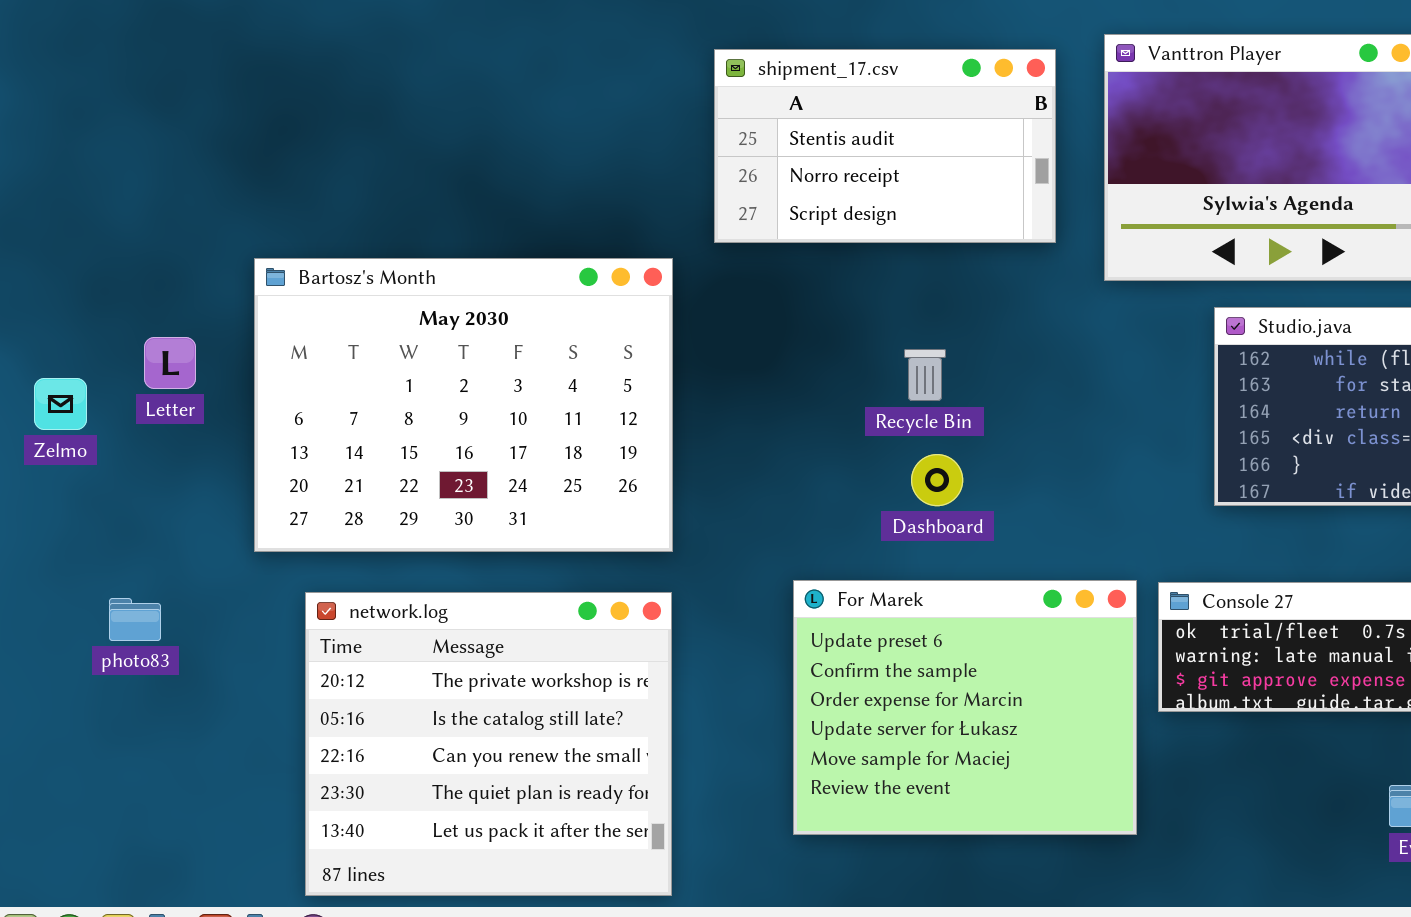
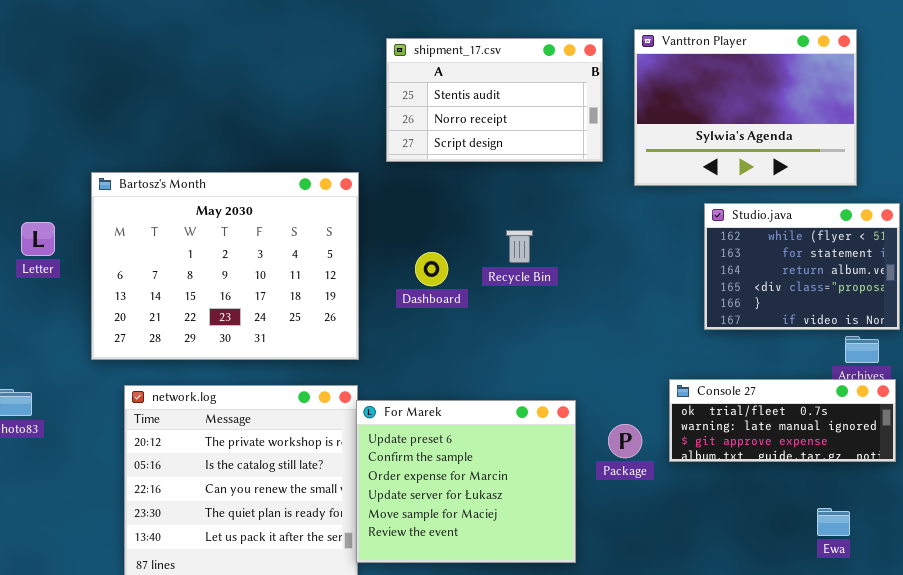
Dashboard: [911,454,963,506] -> [415,252,448,286], moved
For Marek: [793,580,1137,835] -> [356,400,576,563], moved

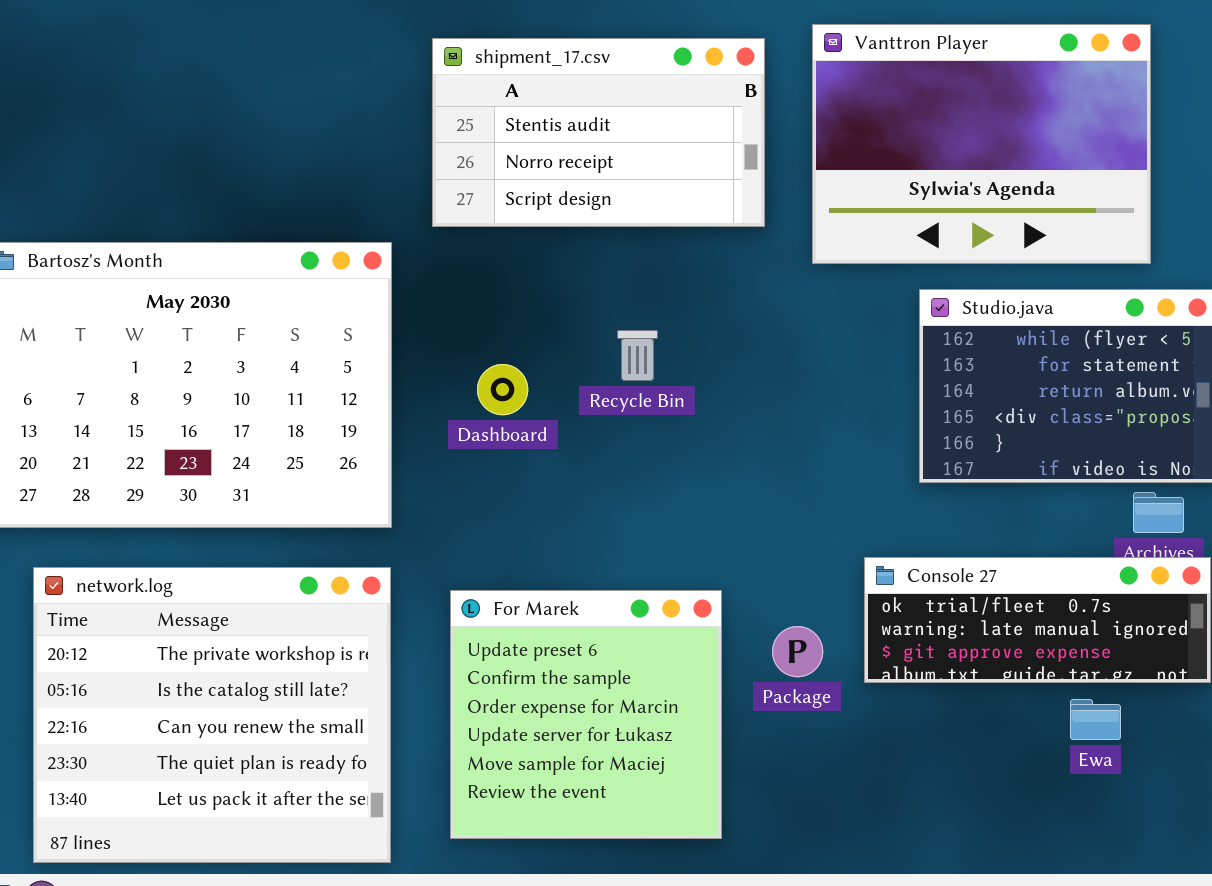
For Marek: [356,400,576,563] -> [450,590,722,839], resized
Ewa: [817,508,850,536] -> [1070,699,1121,740], moved

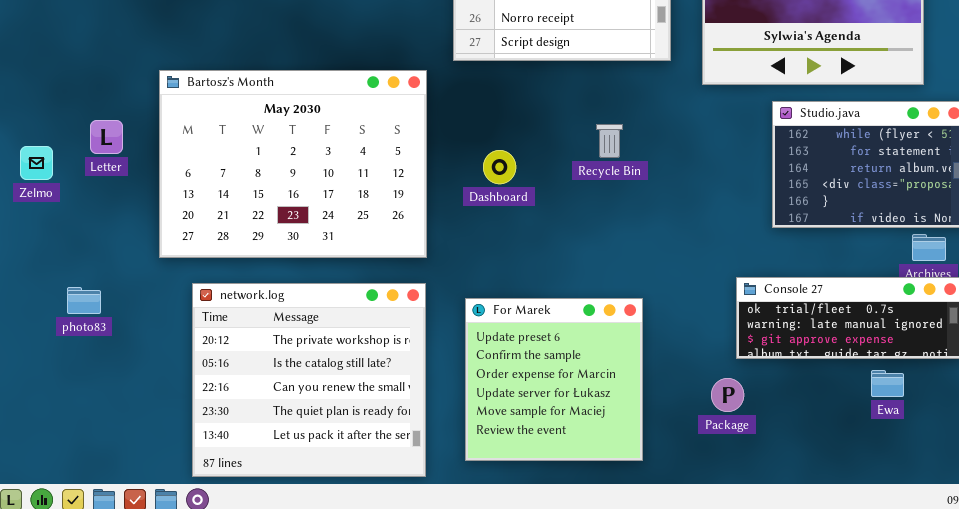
Recycle Bin: [617,330,658,381] -> [596,124,623,158], moved
Package: [772,626,823,677] -> [711,378,744,412], moved

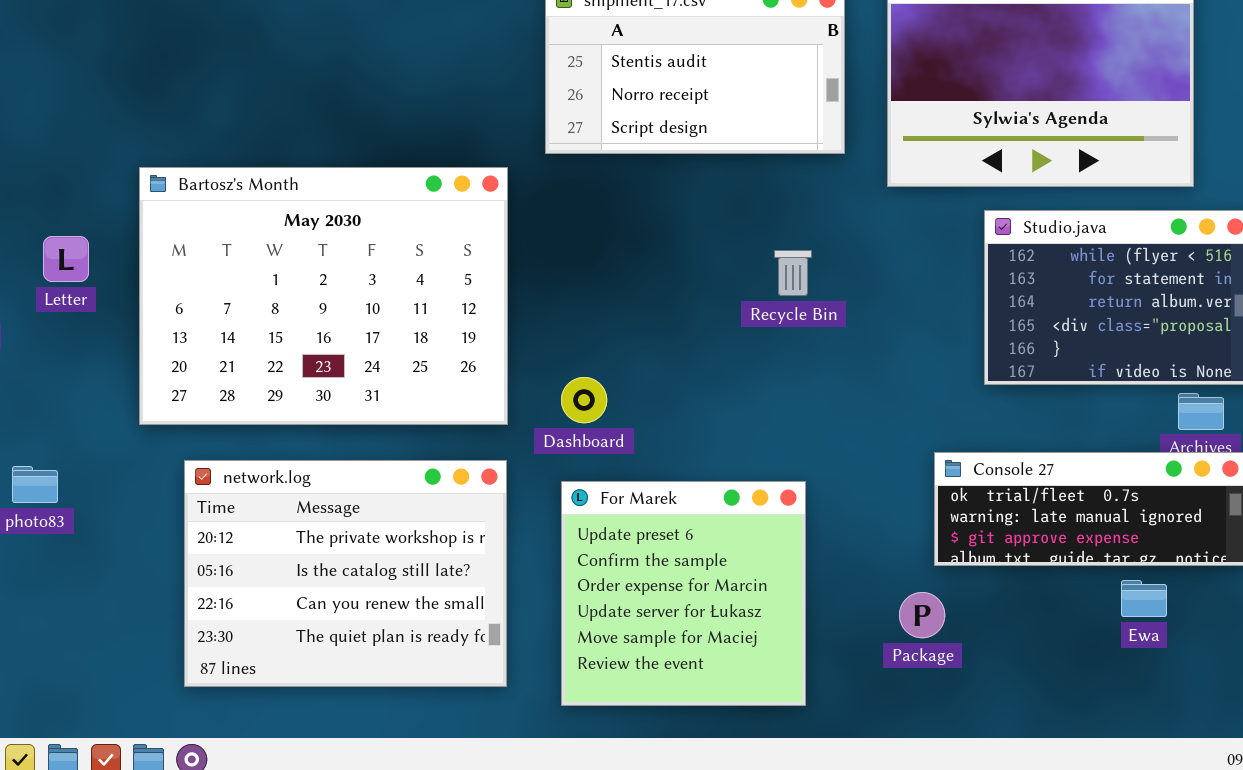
Recycle Bin: [596,124,623,158] -> [774,250,812,296], moved
Dashboard: [483,150,516,184] -> [561,377,607,423], moved
network.log: [192,283,426,477] -> [184,460,507,687], resized

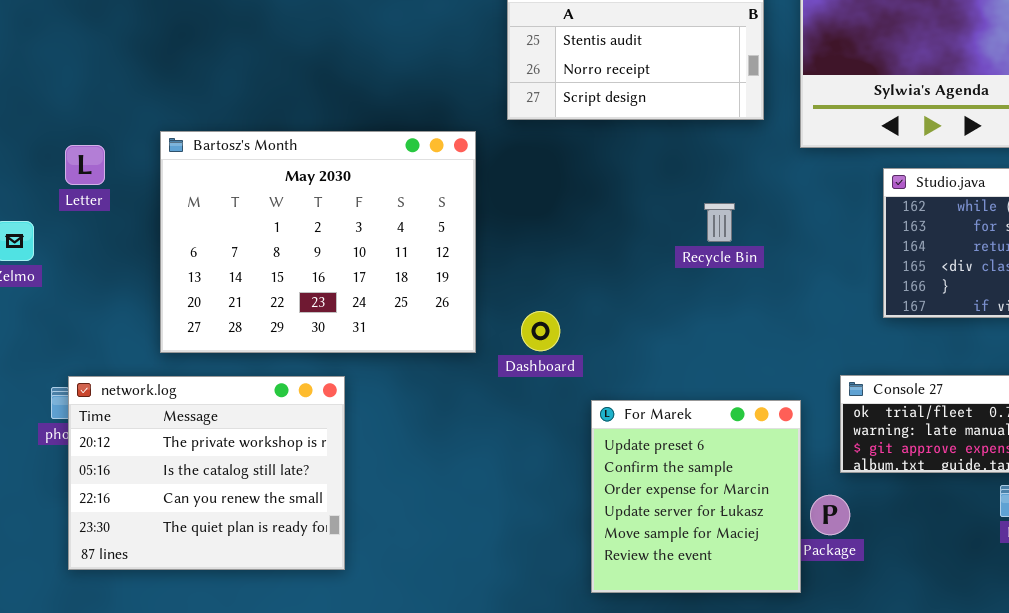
Letter: [43,236,89,282] -> [65,145,105,185], moved
network.log: [184,460,507,687] -> [68,376,345,570], moved
For Marek: [561,481,806,706] -> [591,400,801,593], moved

